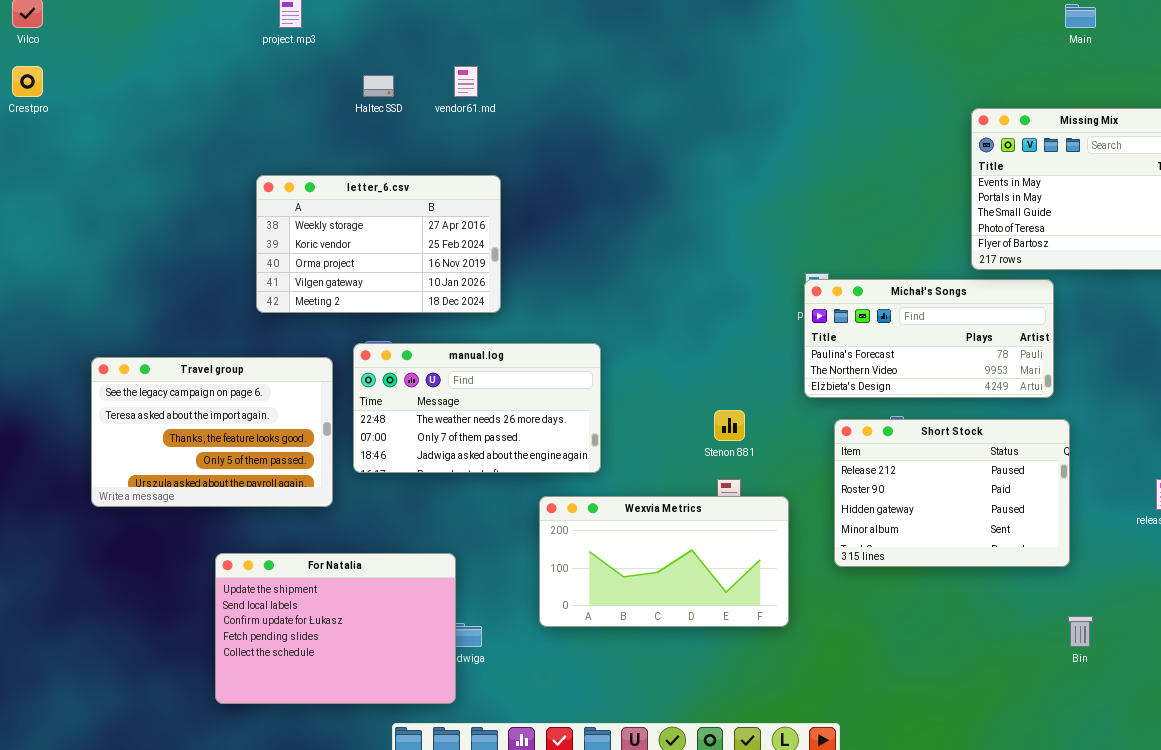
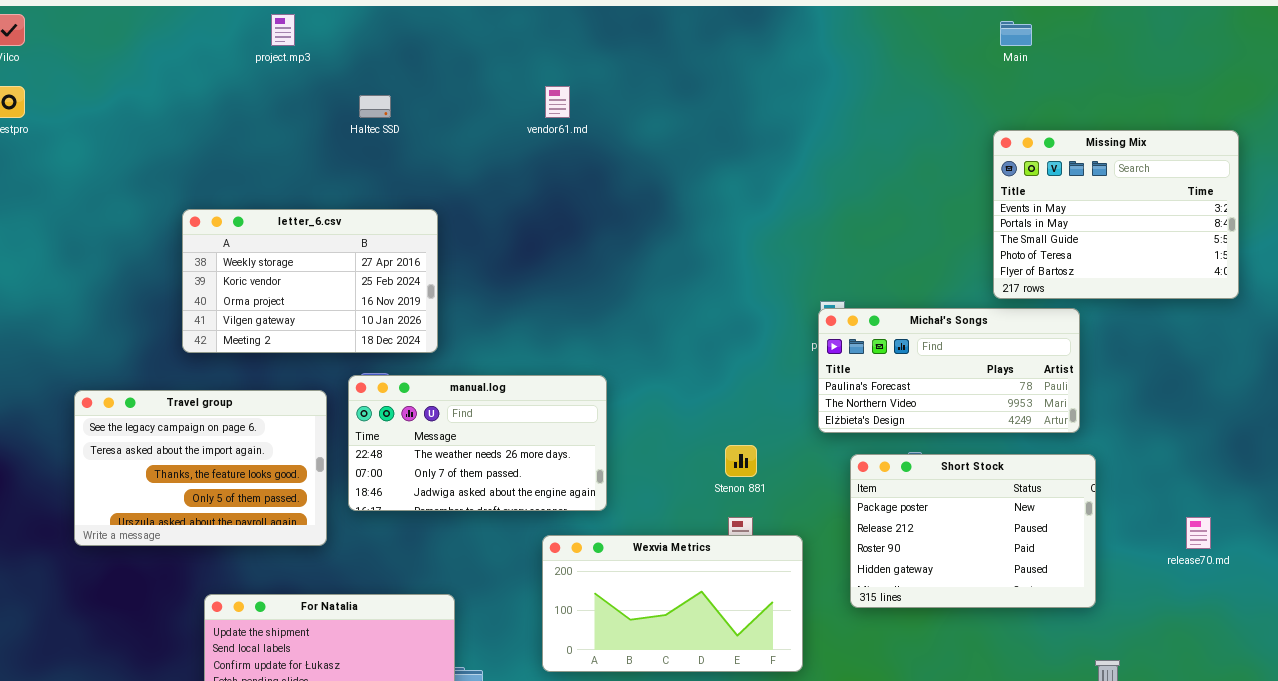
Main: [1065,4,1096,28] -> [1000,21,1032,46], moved
vendor61.md: [454,66,478,97] -> [545,86,570,118], moved
letter_6.csv: [256,175,501,313] -> [182,209,438,353], moved
Short Stock: [834,419,1070,567] -> [850,454,1096,608], scrolled up 1 row

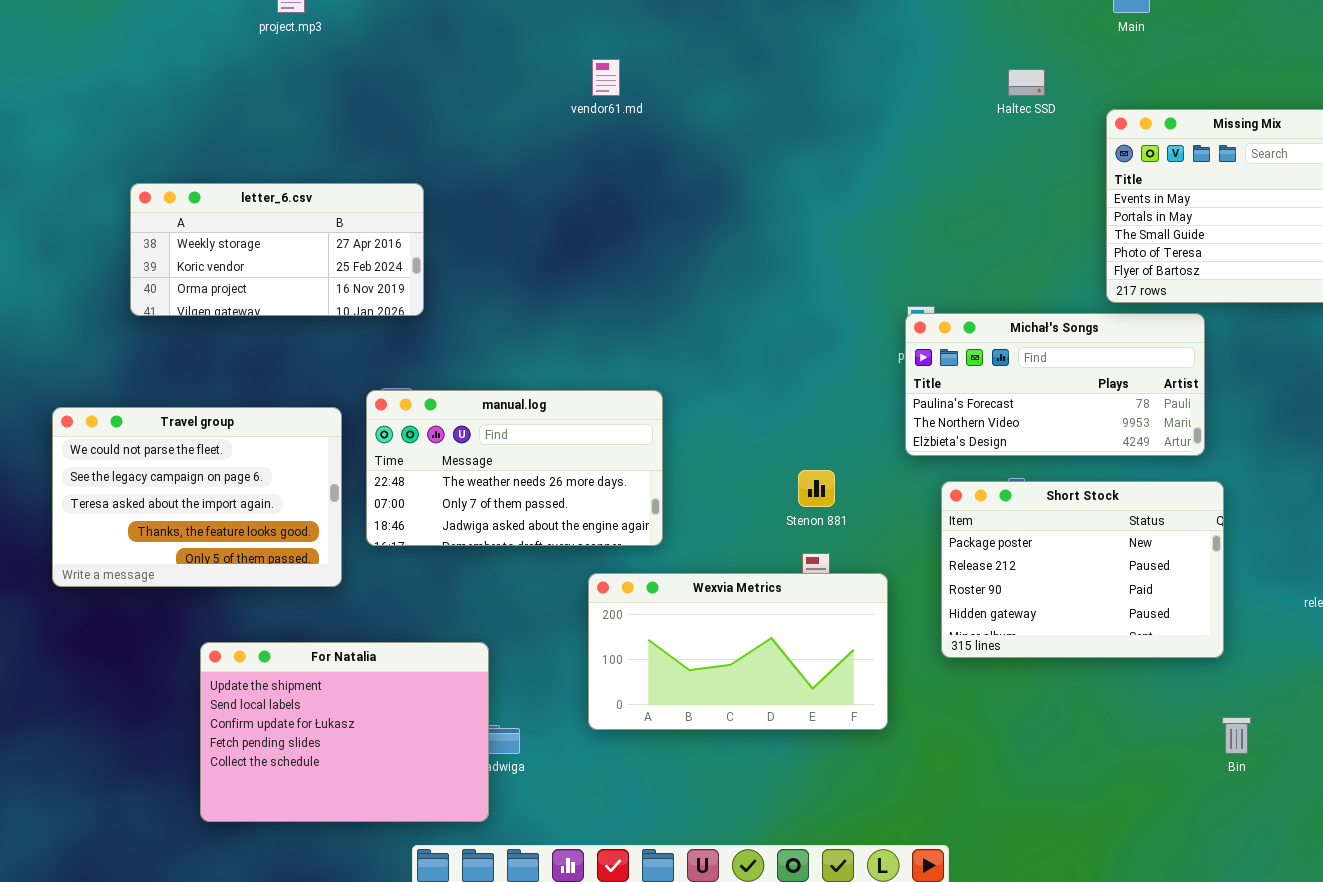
Haltec SSD: [359,95,391,118] -> [1008,69,1045,96], moved
letter_6.csv: [182,209,438,353] -> [130,183,424,316], moved, resized
Travel group: [74,390,327,546] -> [52,407,342,587], scrolled up 1 row

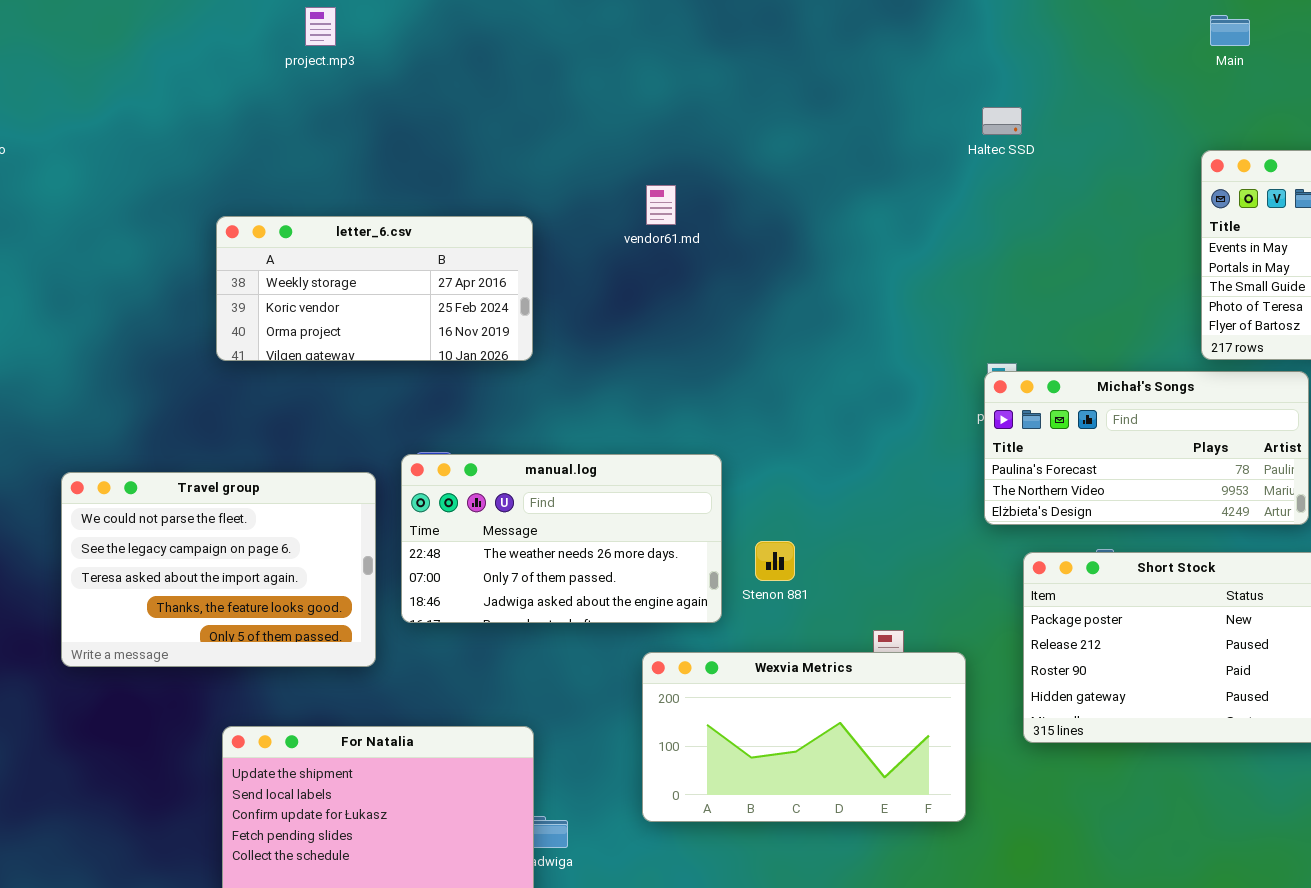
vendor61.md: [592,59,620,96] -> [646,185,676,225], moved
Haltec SSD: [1008,69,1045,96] -> [982,107,1022,135], moved
letter_6.csv: [130,183,424,316] -> [216,216,533,361], moved
Stenon 881: [798,470,835,507] -> [755,541,795,581], moved

